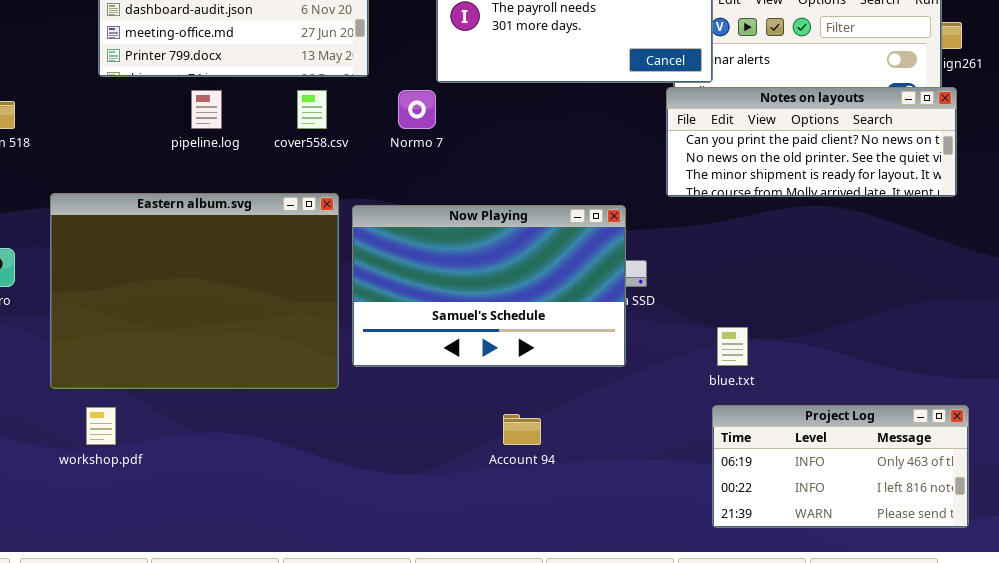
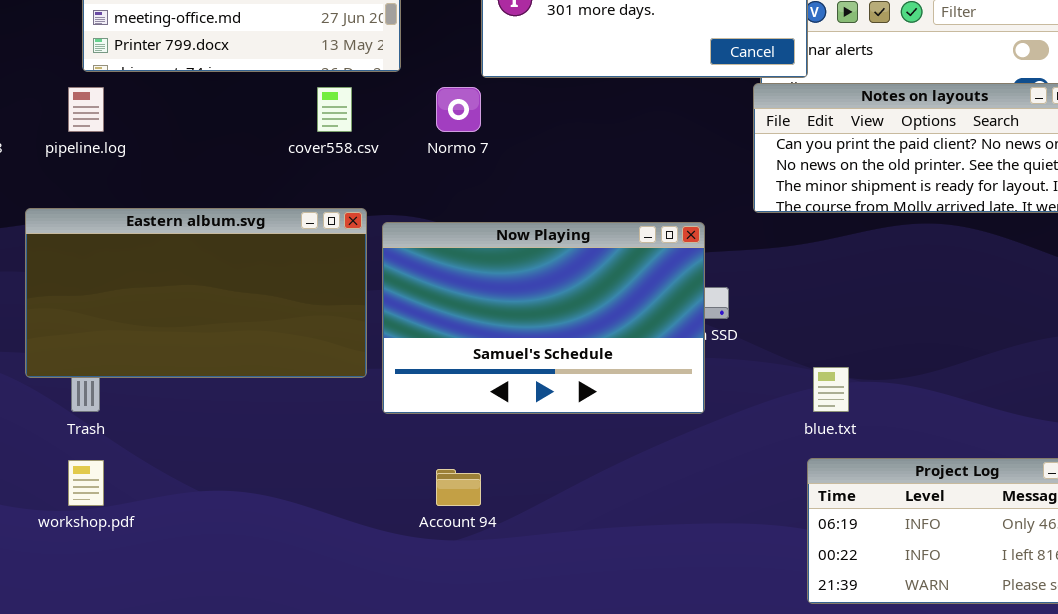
pipeline.log: [191,90,222,129] -> [68,87,104,132], moved
Eastern album.svg: [50,193,339,389] -> [25,208,367,378], resized
Account 94: [503,414,541,445] -> [436,469,481,506], moved

